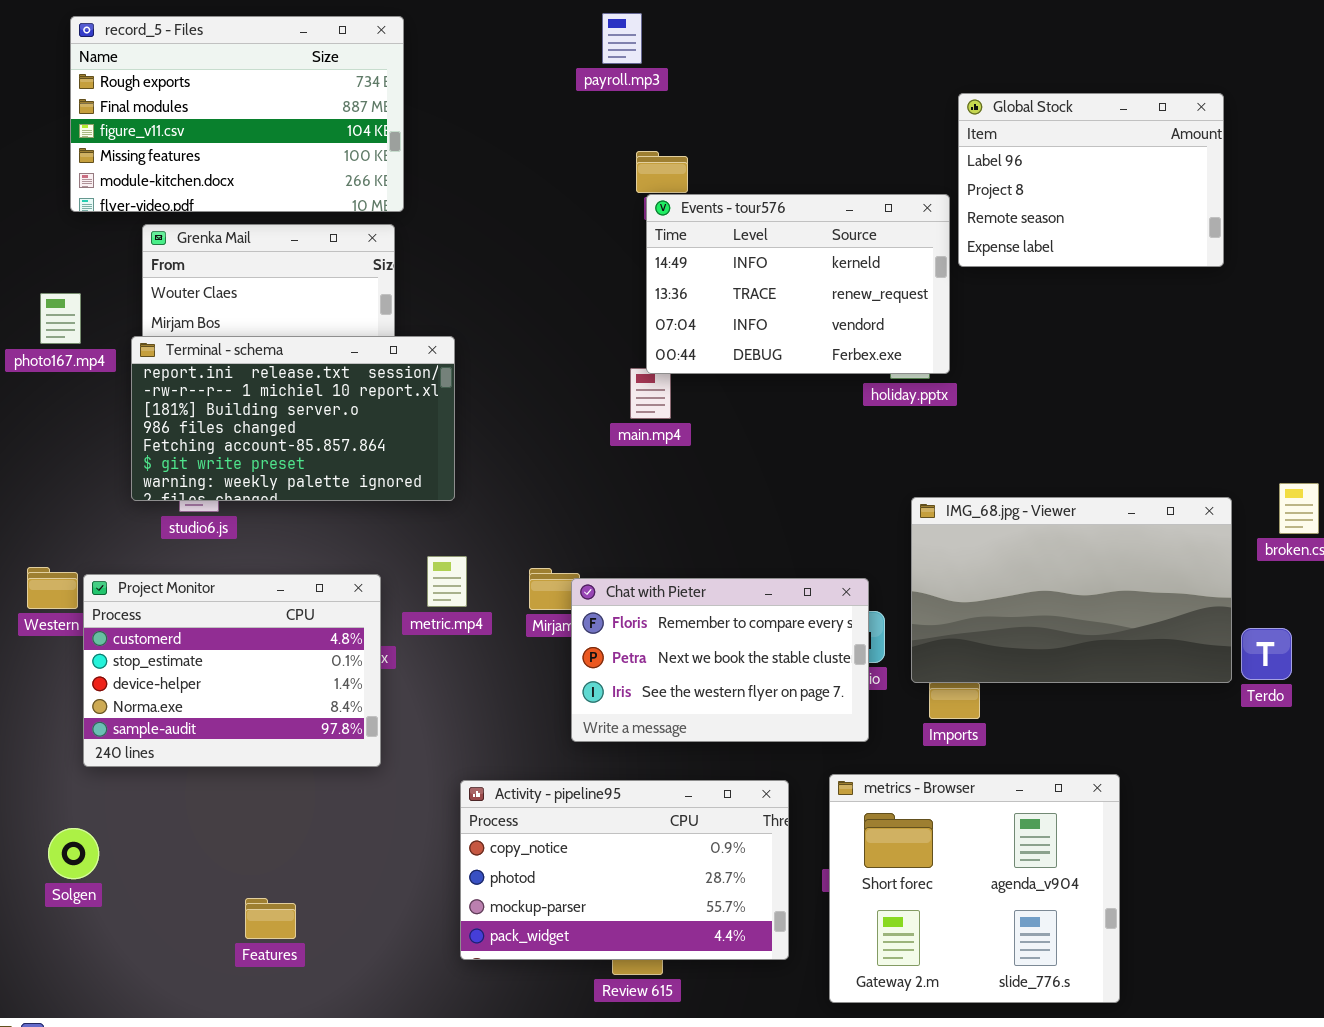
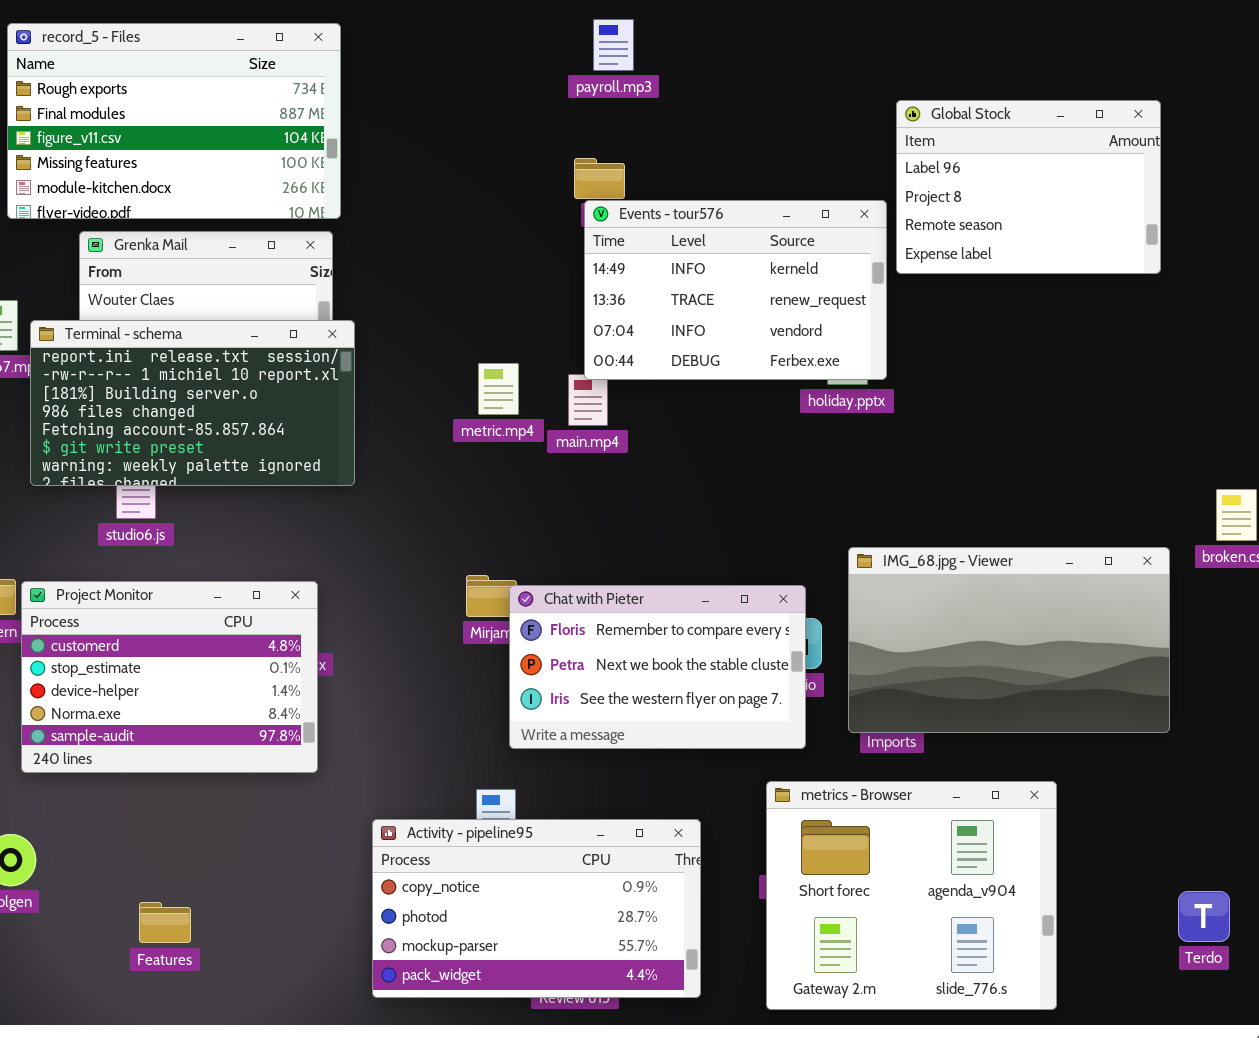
payroll.mp3: [602,13,642,64] -> [593,19,634,71], moved
Terminal - schema: [131,336,455,501] -> [30,320,355,486], moved
IMG_68.jpg - Viewer: [911,497,1232,683] -> [848,547,1170,733], moved
metric.mp4: [427,556,467,607] -> [478,363,519,415], moved
Terdo: [1241,628,1292,680] -> [1178,891,1230,942], moved
Activity - pipeline95: [460,780,789,960] -> [372,819,701,998], moved
Features: [245,898,296,939] -> [139,902,191,943], moved

